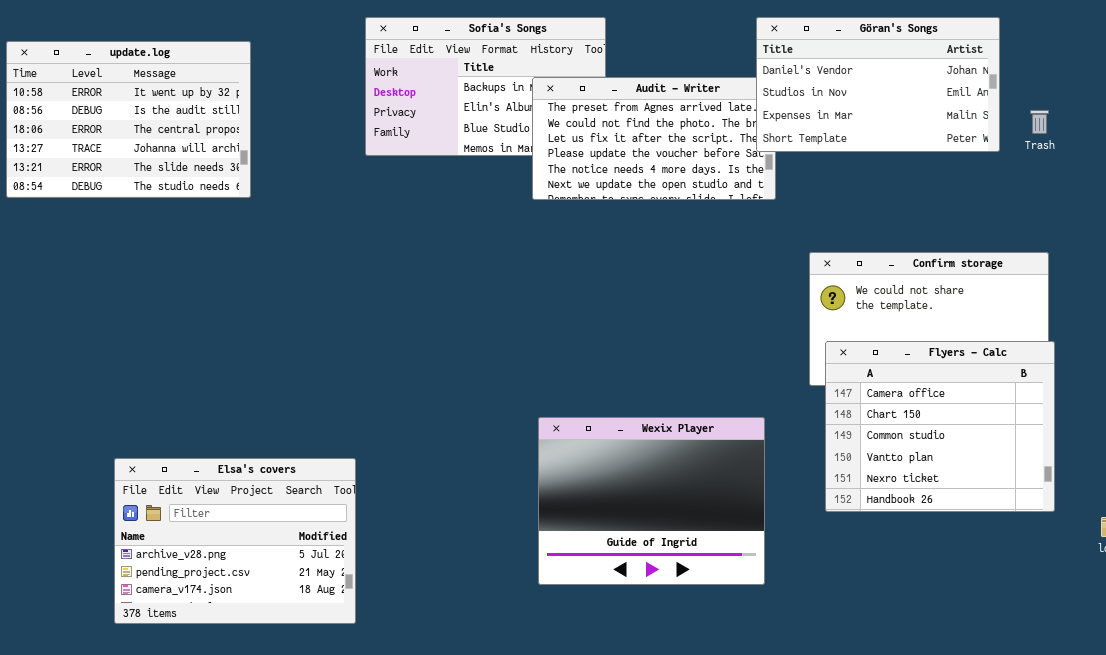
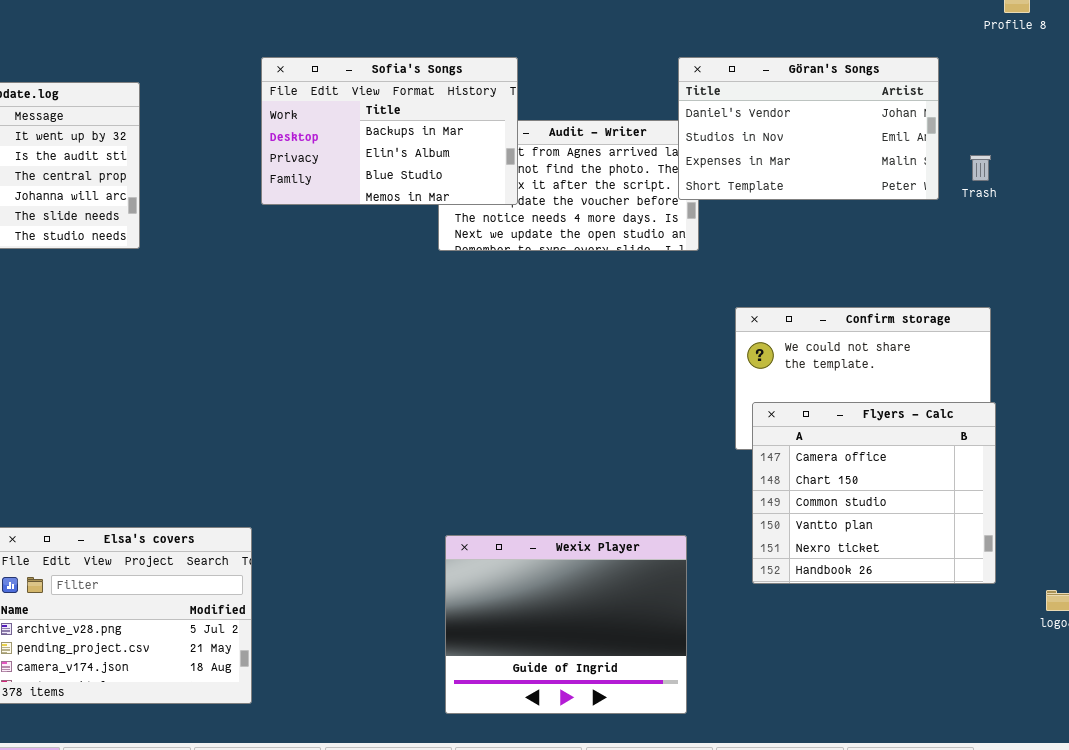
Sofia's Songs: [365,17,606,156] -> [261,57,518,205], raised
Wexix Player: [538,417,765,585] -> [445,535,687,714], moved

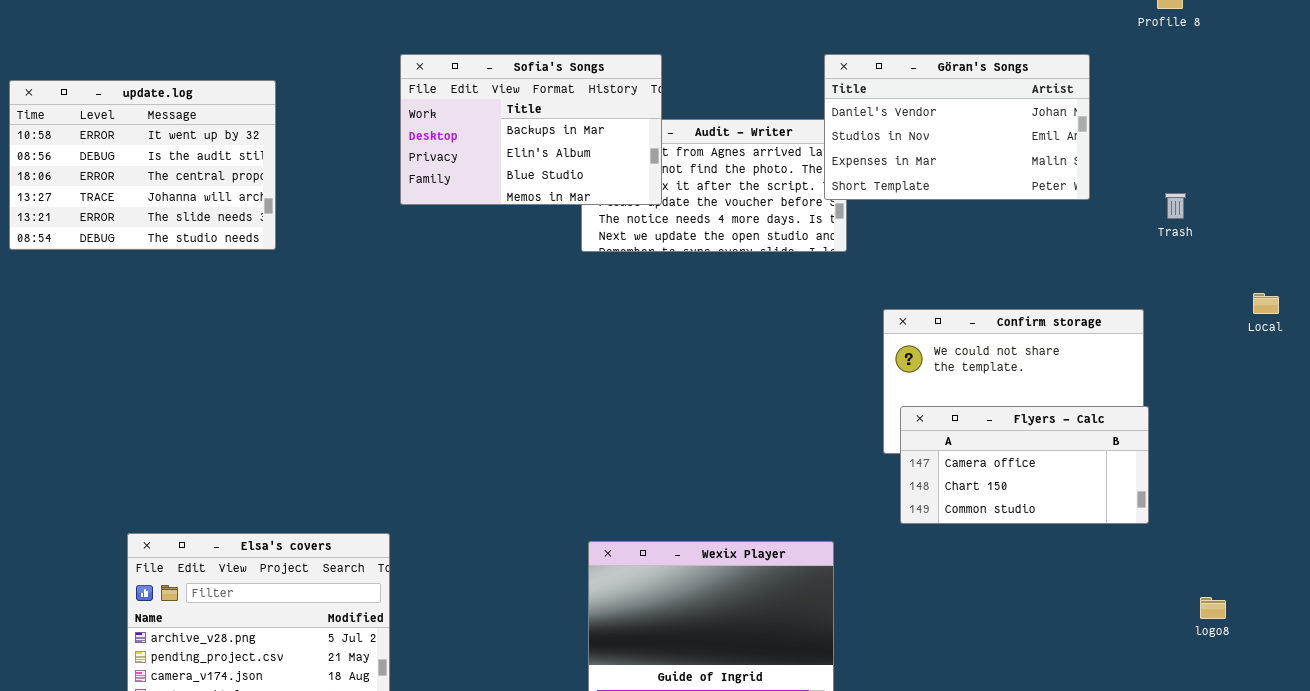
Trash: [970,155,991,181] -> [1165,193,1186,219], moved
Flyers - Calc: [752,402,996,584] -> [900,406,1149,524], resized

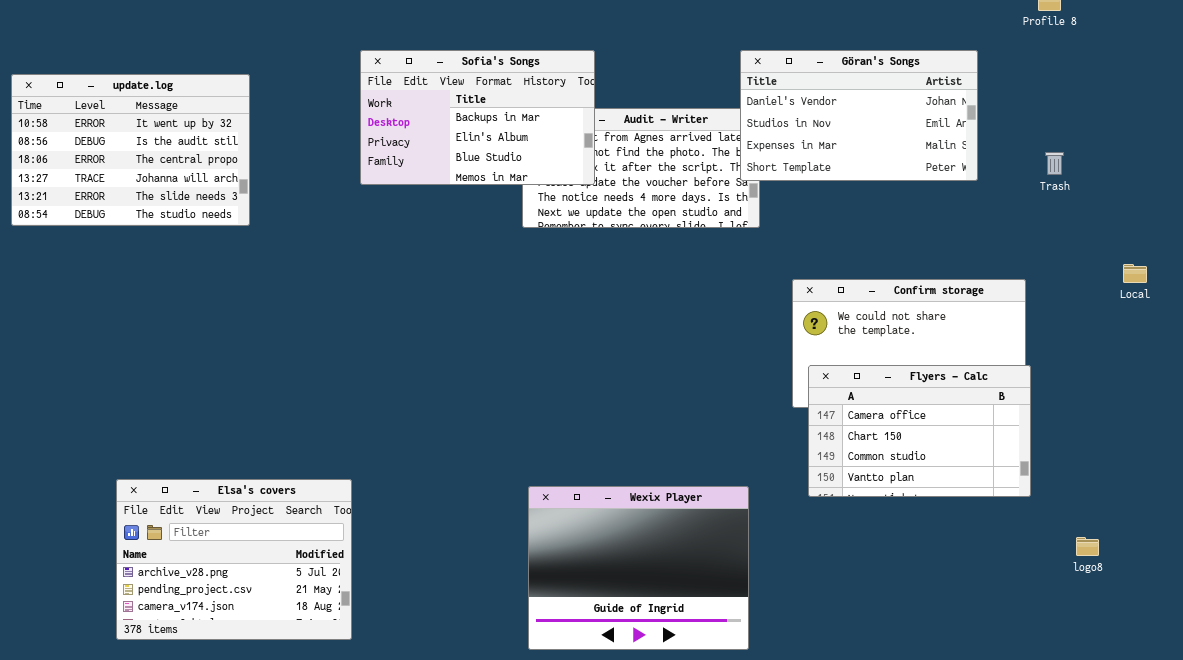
Trash: [1165,193,1186,219] -> [1045,152,1064,175], moved
Flyers - Calc: [900,406,1149,524] -> [808,365,1031,497], resized

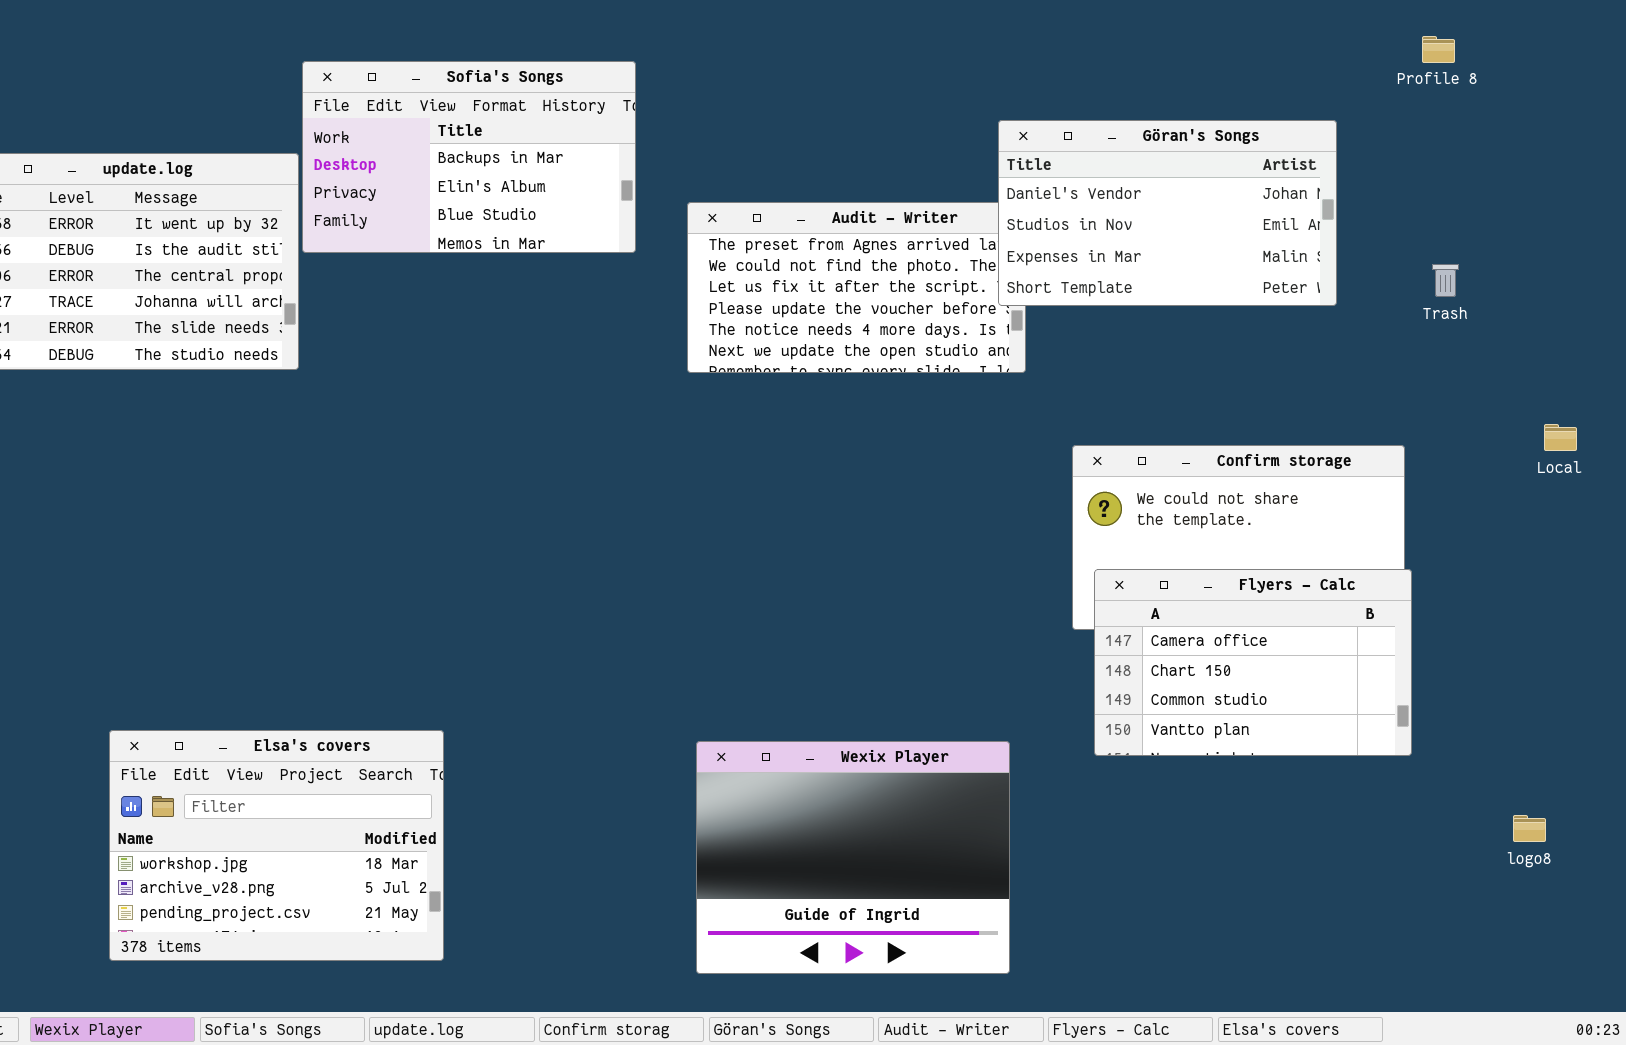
Sofia's Songs: [360,50,595,185] -> [302,61,636,253], moved
Elsa's covers: [116,479,352,640] -> [109,730,444,961], scrolled up 1 row
logo8: [1076,537,1099,556] -> [1513,815,1546,842], moved

